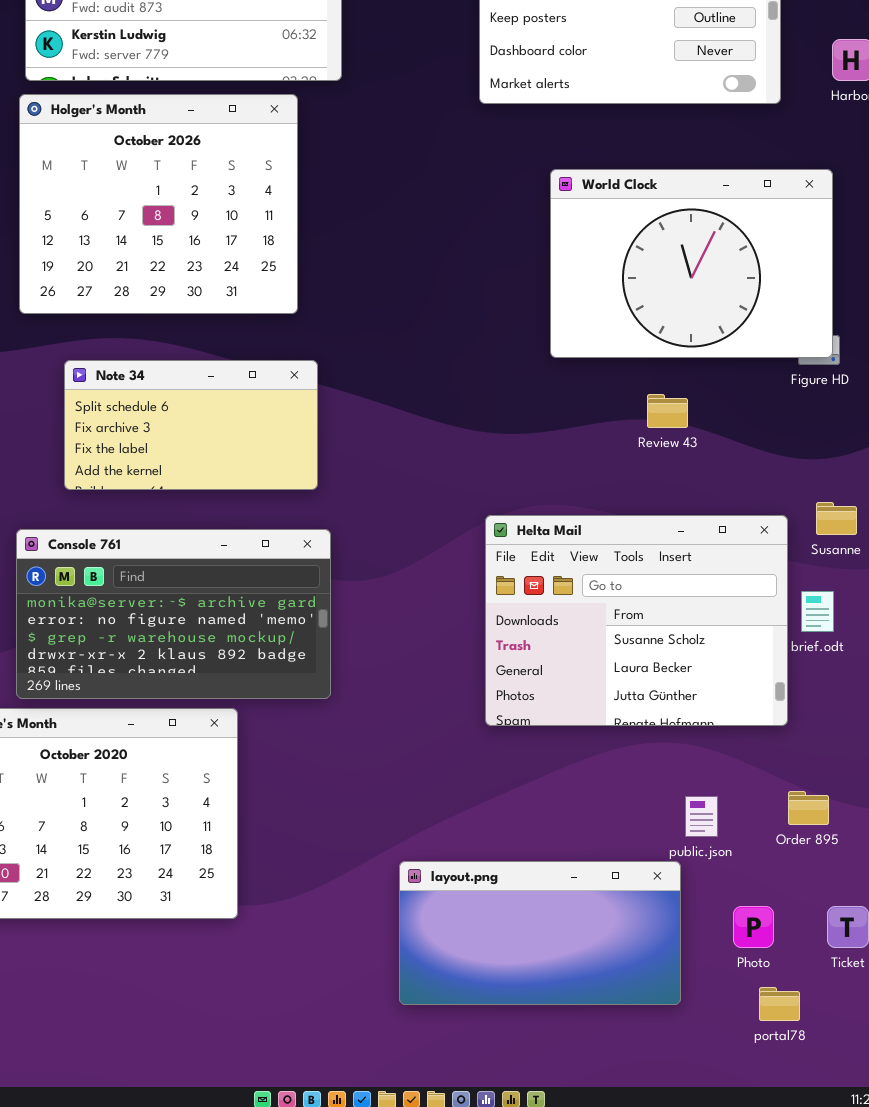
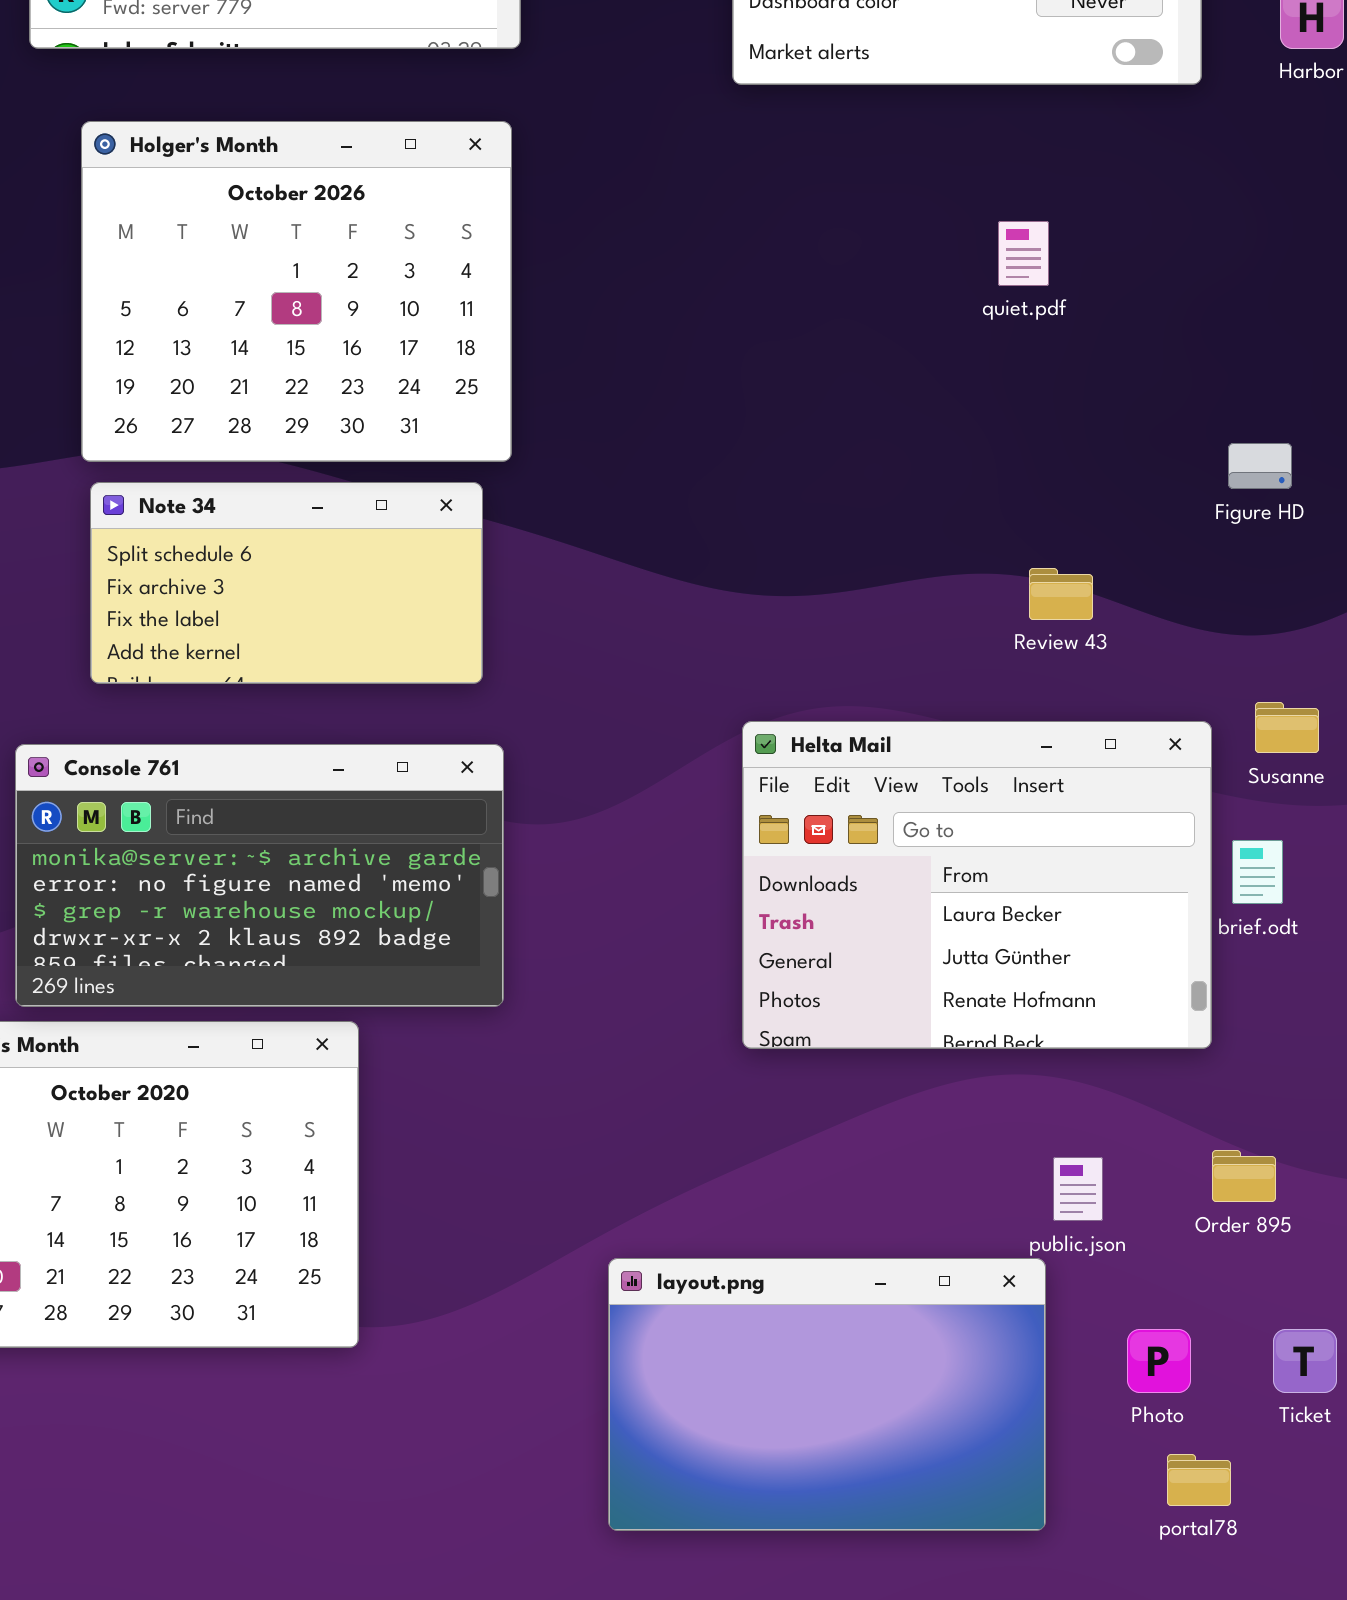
Holger's Month: [19,94,298,314] -> [81,121,512,462], moved
World Clock: [550,169,833,358] -> none, closed
Review 43: [647,394,688,428] -> [1029,568,1093,620], moved
Helta Mail: [485,515,788,726] -> [742,721,1212,1049], scrolled down 1 row
layout.png: [399,861,681,1005] -> [608,1258,1046,1531], resized

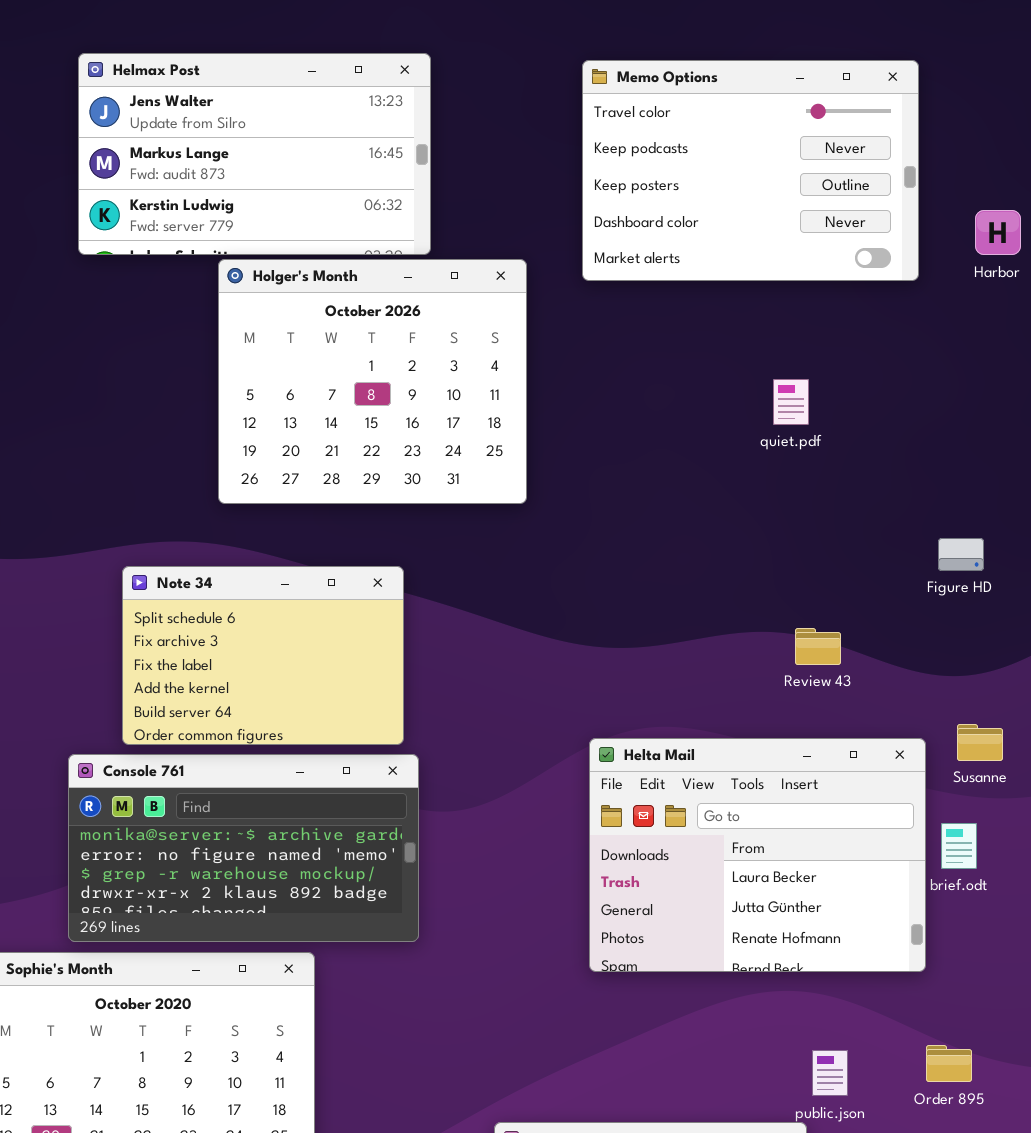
Holger's Month: [81,121,512,462] -> [218,259,527,504], moved
Note 34: [90,482,483,684] -> [122,566,404,745], resized

